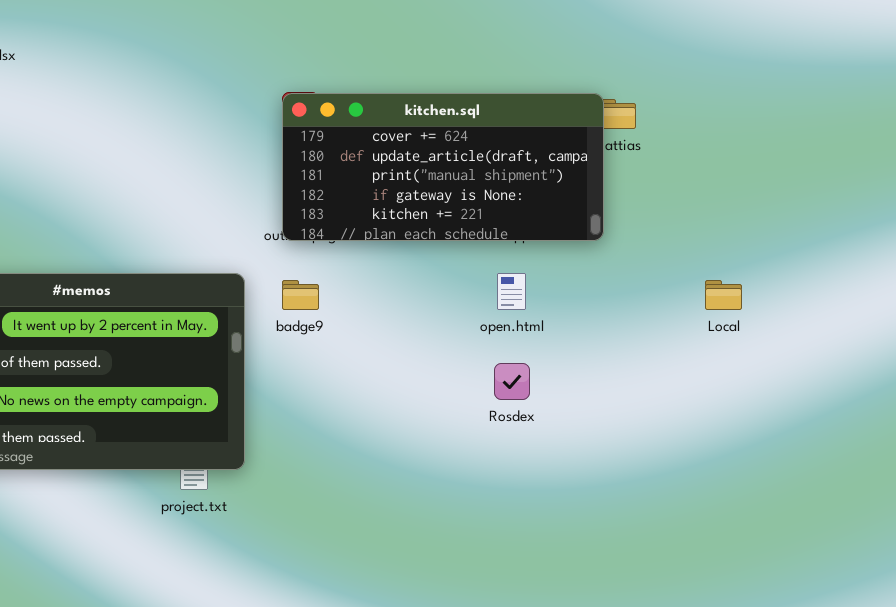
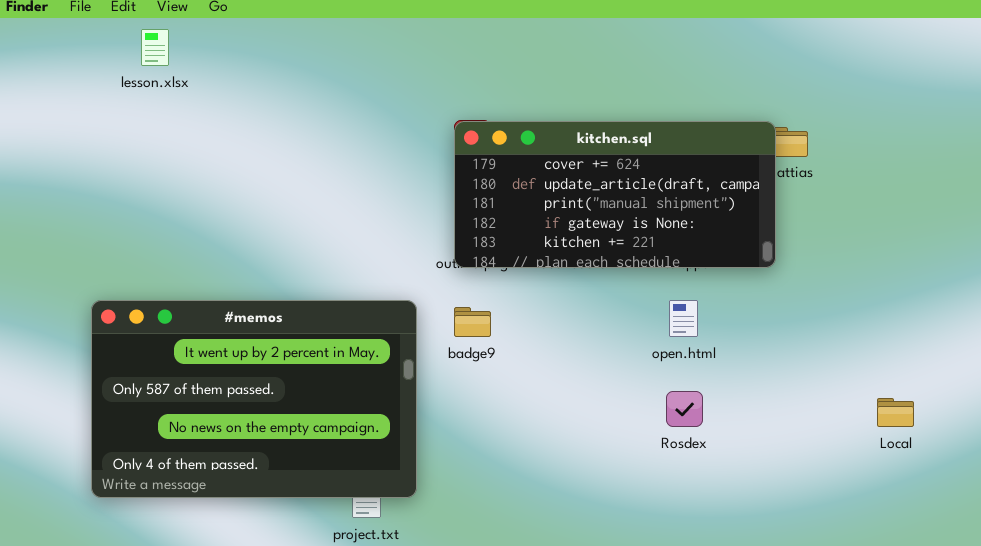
Local: [705,280,742,310] -> [877,398,914,427], moved

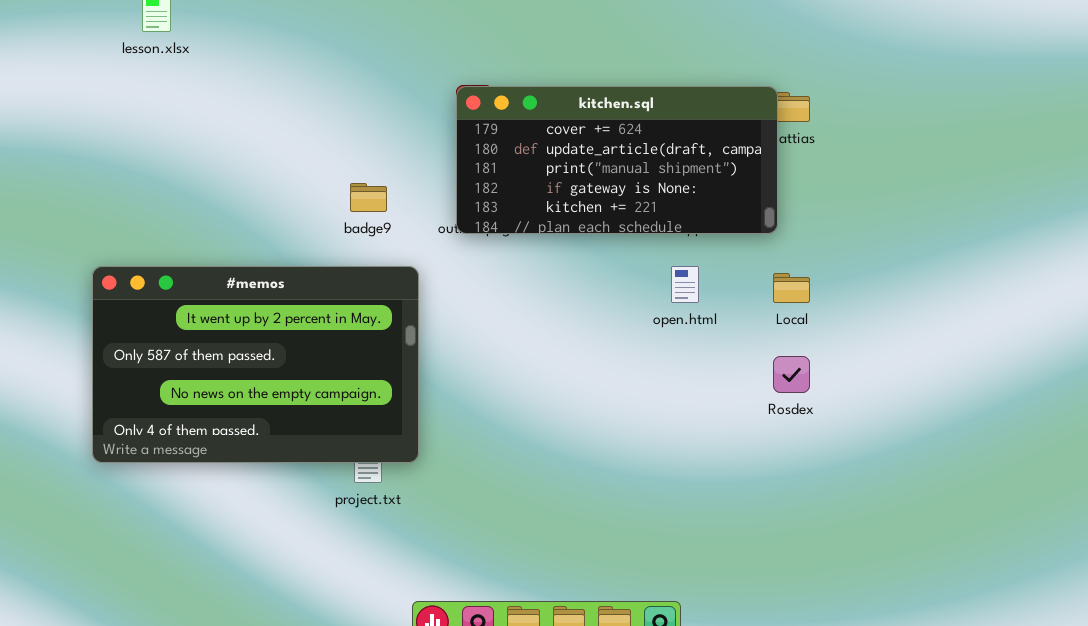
badge9: [454,307,491,337] -> [350,183,387,212], moved
Rosdex: [666,391,703,427] -> [773,356,810,393], moved
Local: [877,398,914,427] -> [773,273,810,303], moved

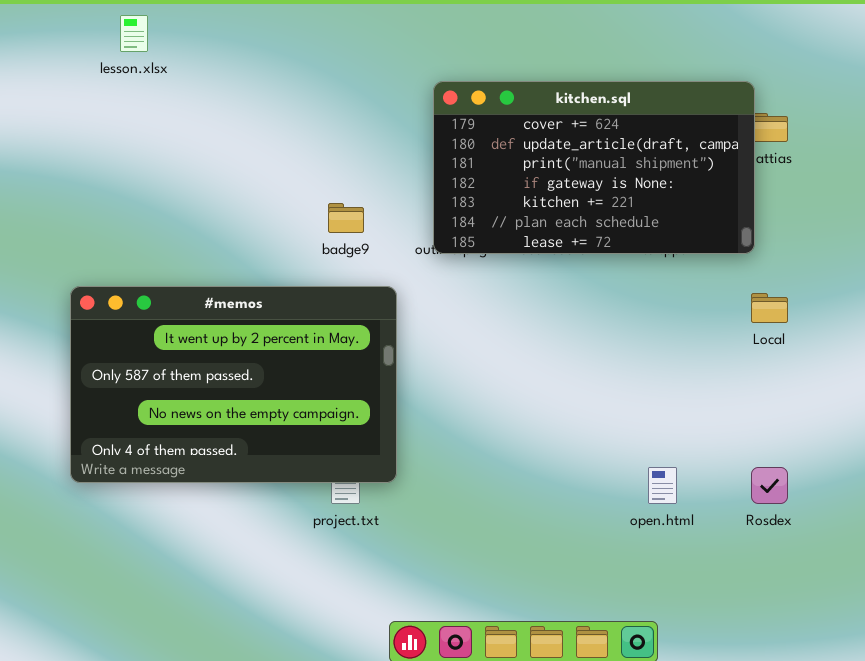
kitchen.sql: [456,86,778,234] -> [433,81,755,254], resized
open.html: [671,266,699,303] -> [648,467,677,504], moved
Rosdex: [773,356,810,393] -> [751,467,788,504], moved

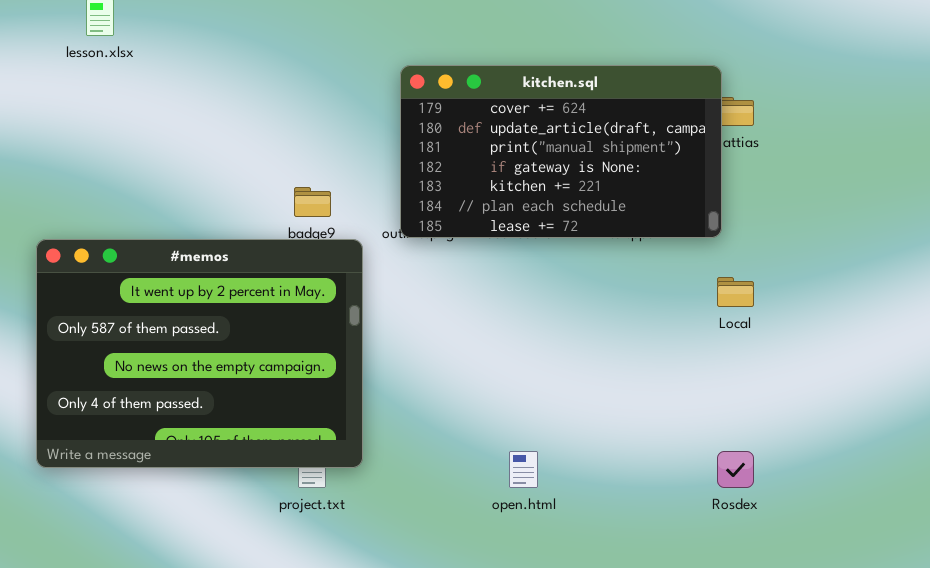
#memos: [70,286,397,483] -> [36,239,363,468], resized
open.html: [648,467,677,504] -> [509,451,538,488], moved

